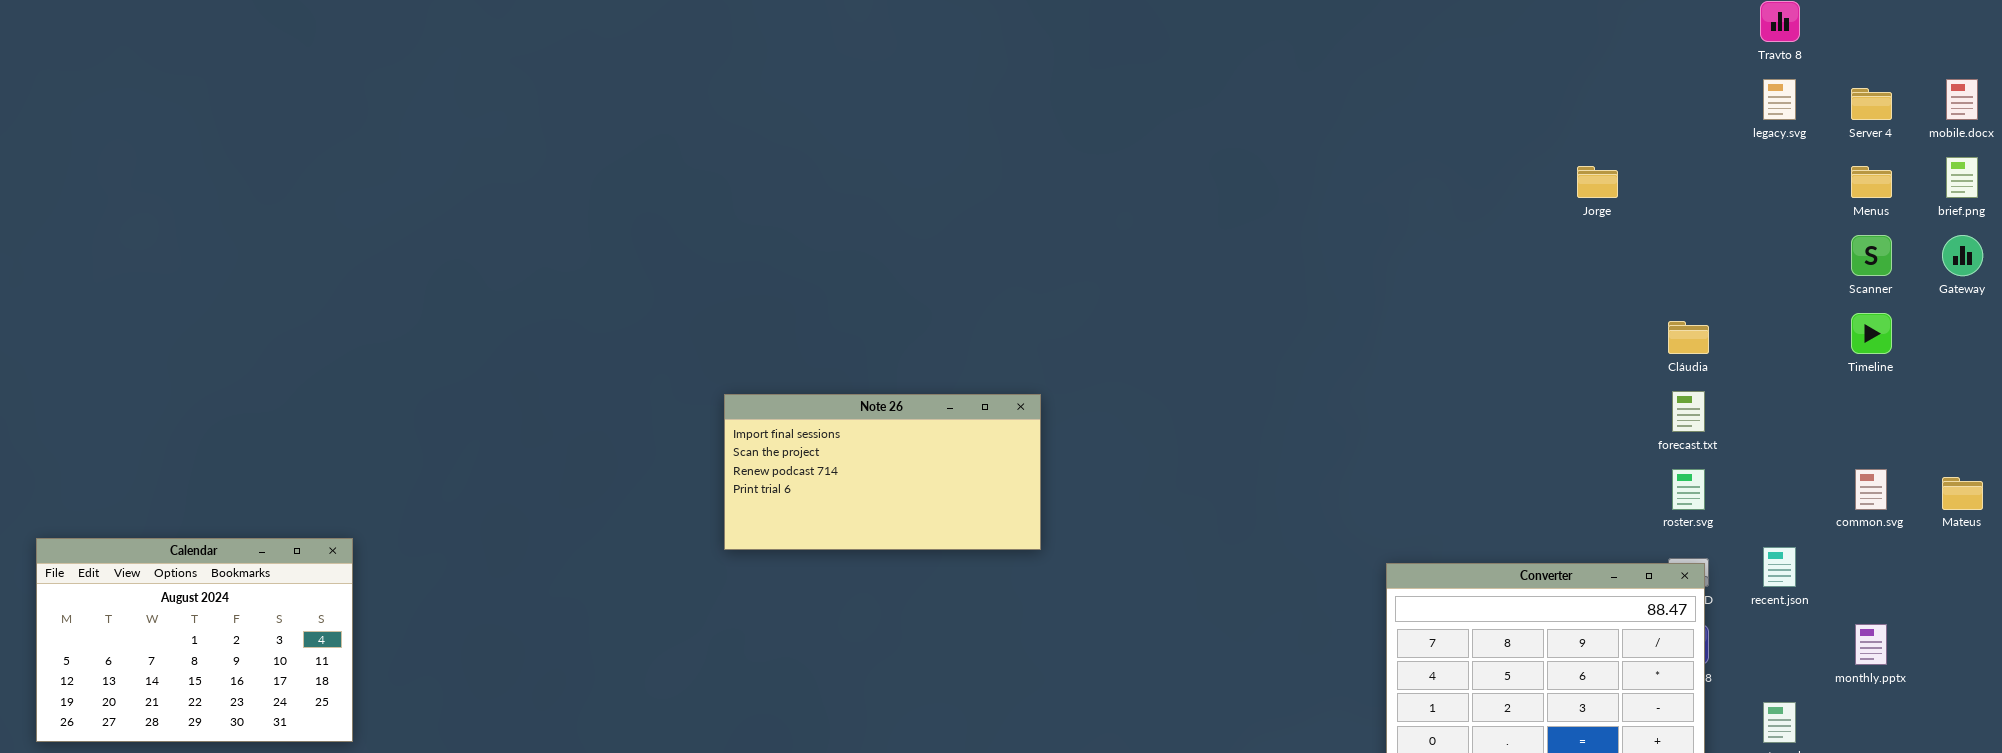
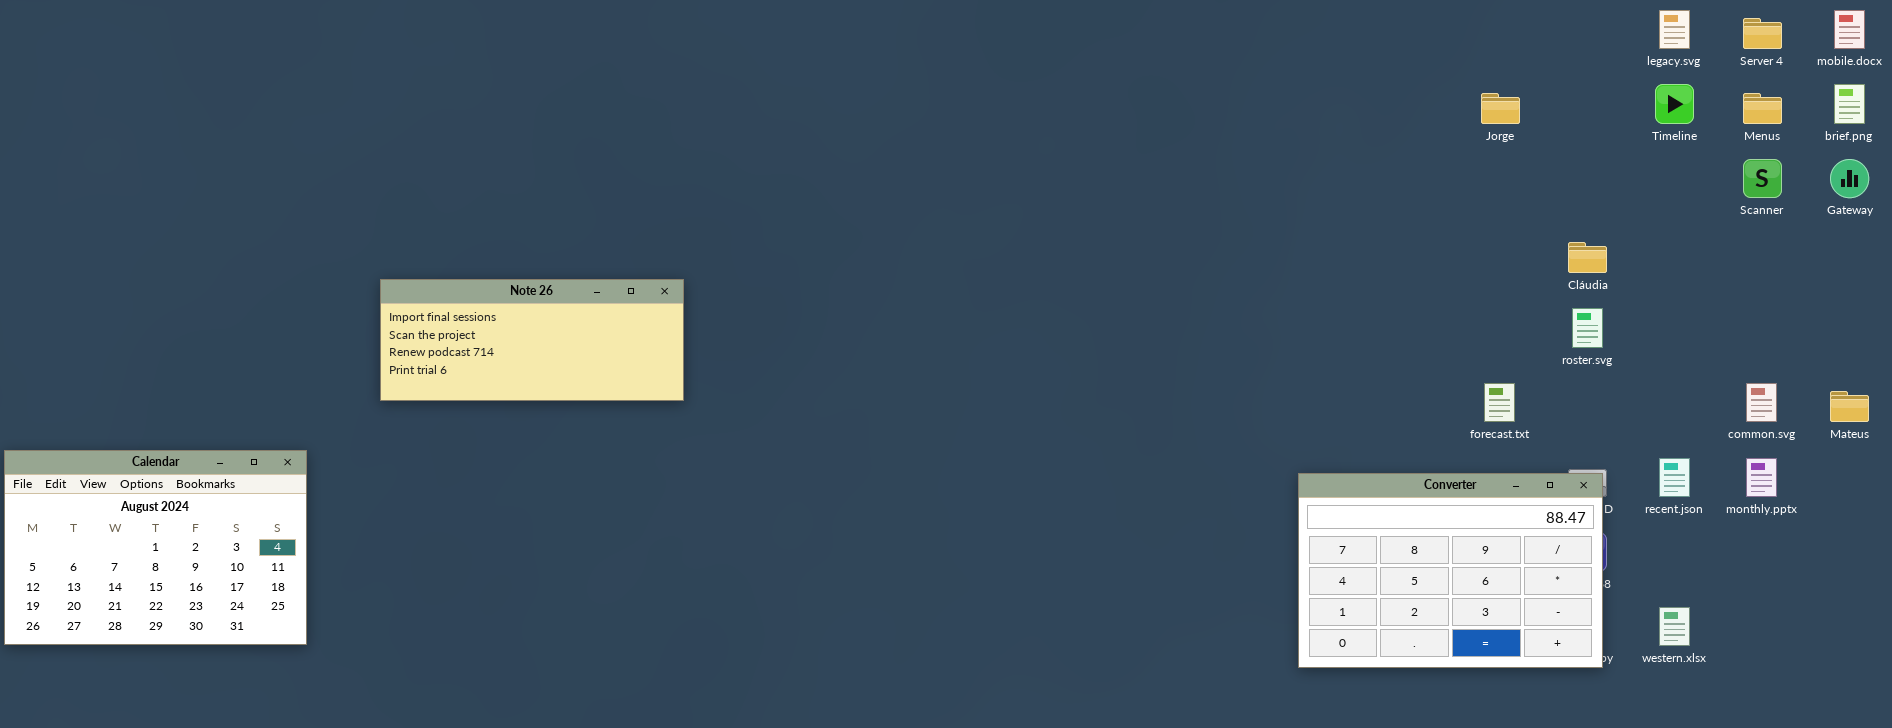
Timeline: [1851,313,1892,354] -> [1655,84,1694,124], moved
forecast.txt: [1672,391,1705,432] -> [1484,383,1515,422], moved
Note 26: [724,394,1041,550] -> [380,279,684,401], moved, resized
roster.svg: [1672,469,1705,510] -> [1572,308,1603,348], moved
monthly.pptx: [1855,624,1887,665] -> [1746,458,1777,497], moved

